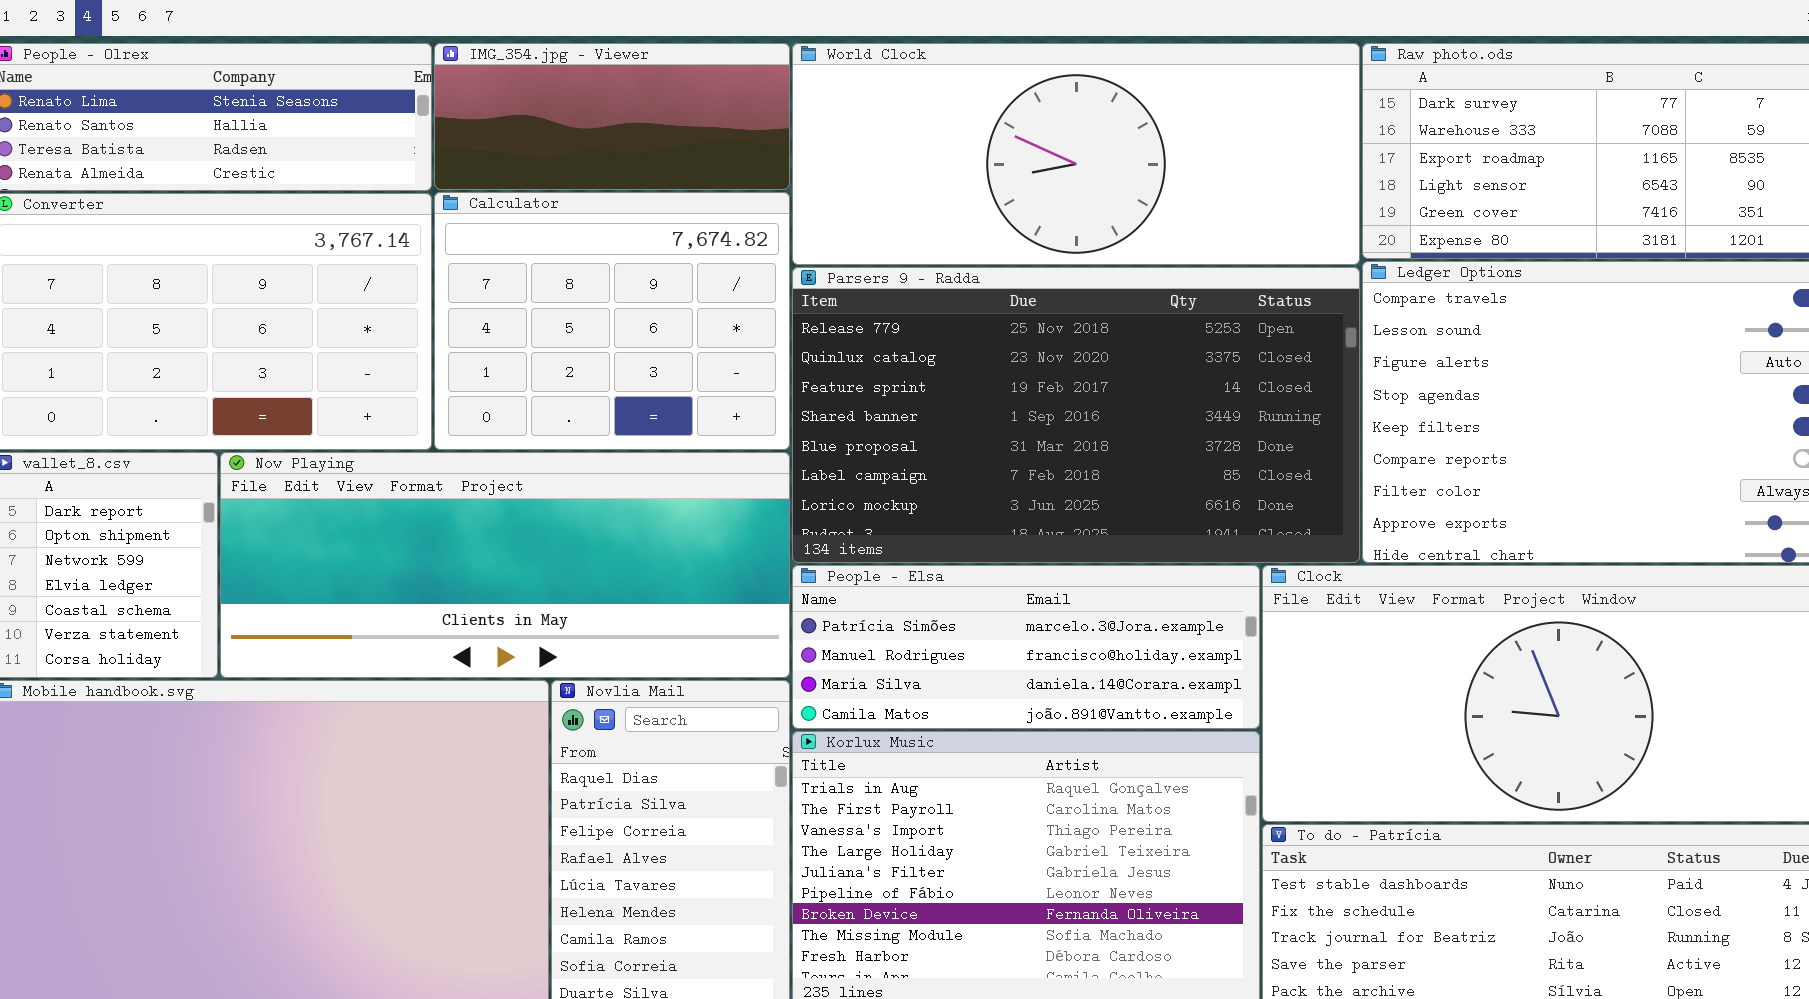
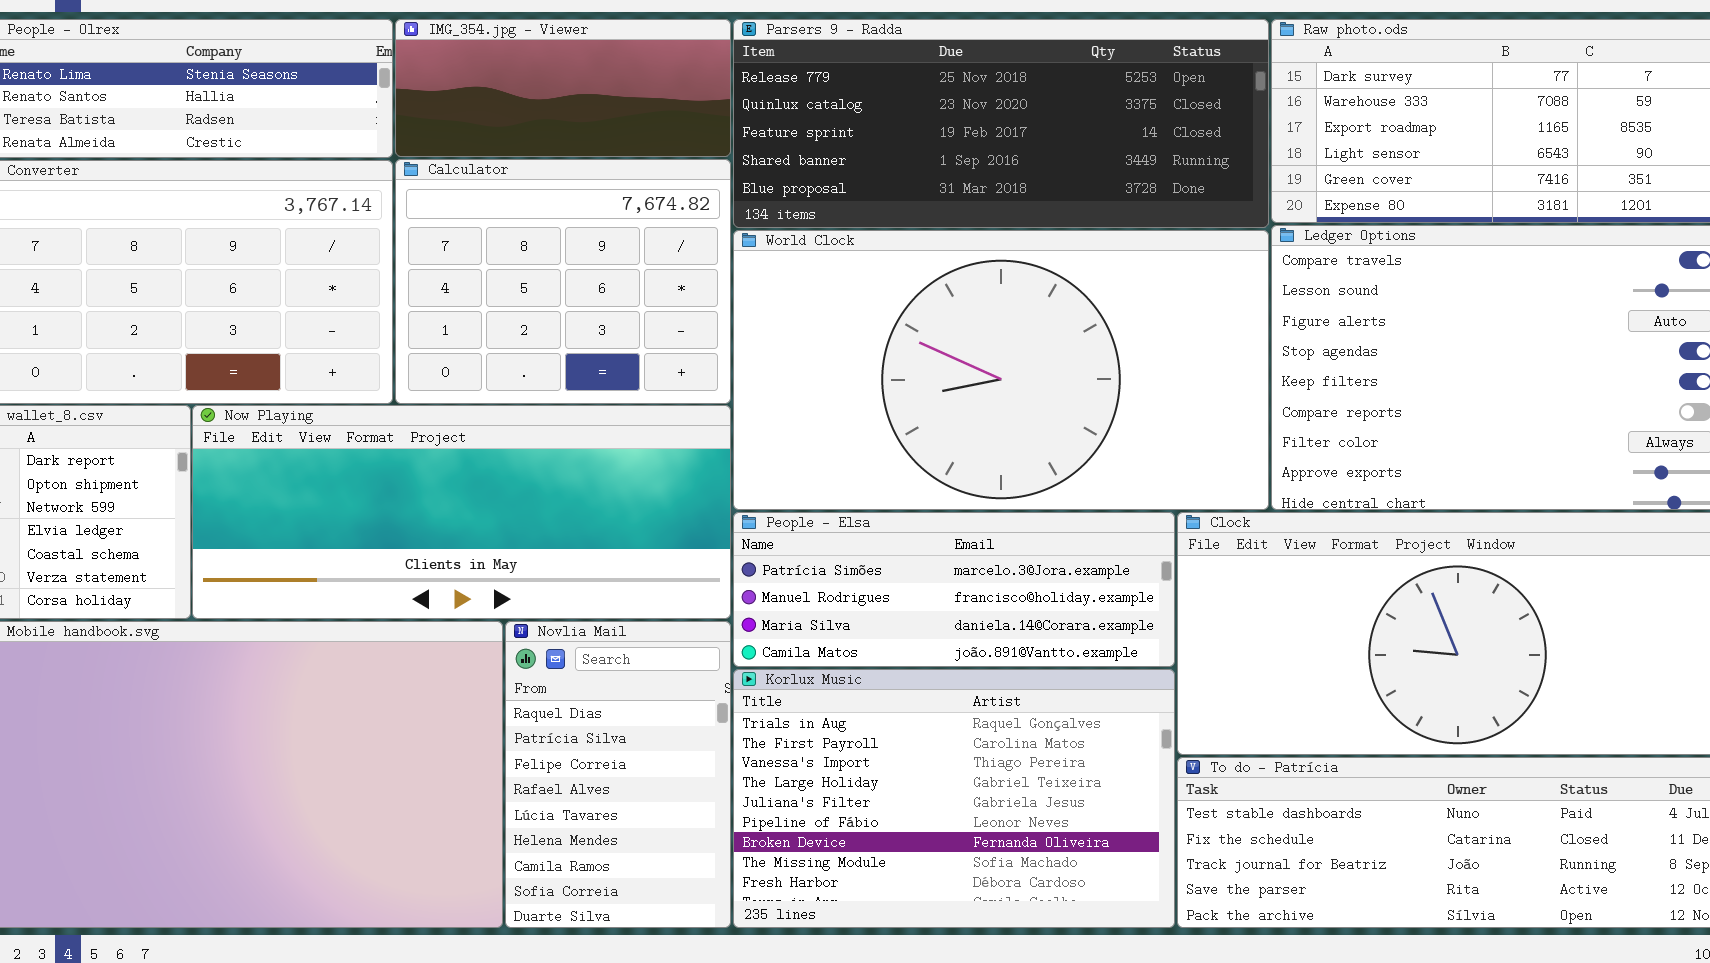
World Clock: [792,43,1360,265] -> [733,230,1269,510], moved, resized
Parsers 9 - Radda: [792,267,1360,563] -> [733,19,1269,228], moved, resized

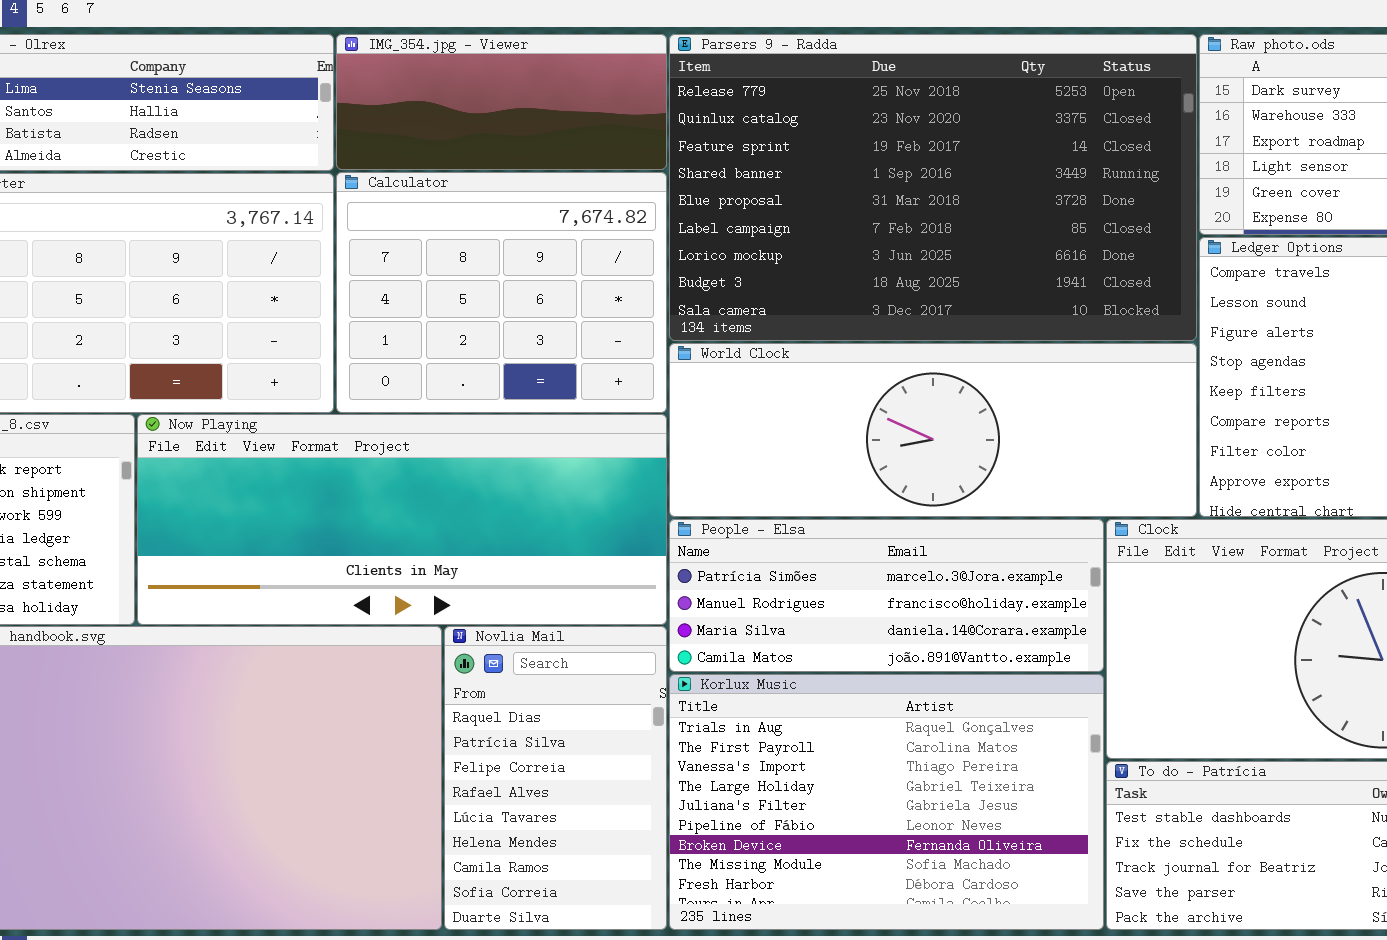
Parsers 9 - Radda: [733,19,1269,228] -> [669,34,1197,341], resized
World Clock: [733,230,1269,510] -> [669,343,1197,517], resized

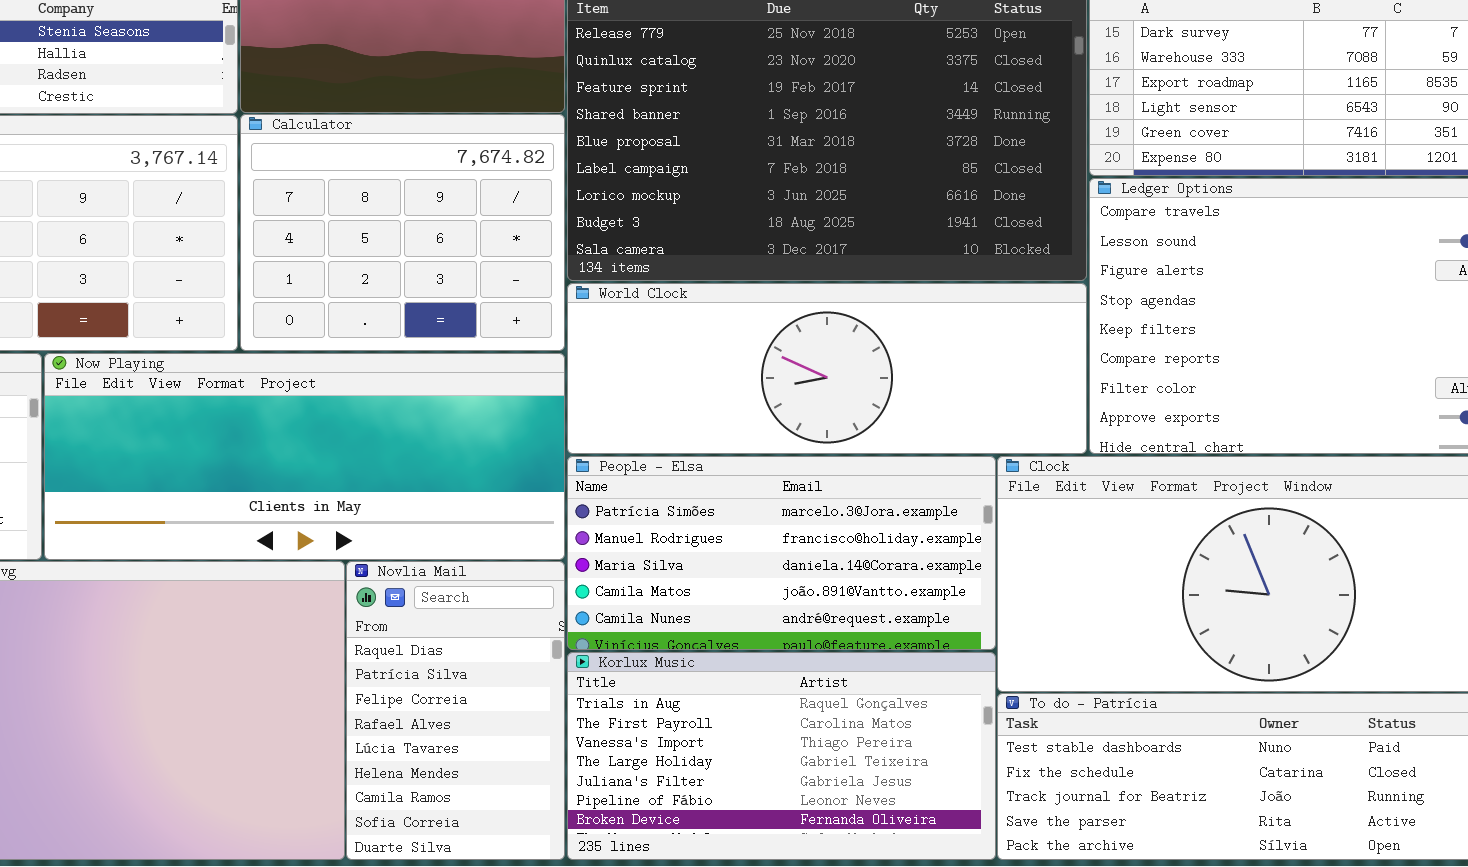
People - Elsa: [669,519,1104,672] -> [567,456,996,650], resized
Korlux Music: [669,674,1104,930] -> [567,652,996,860], resized

